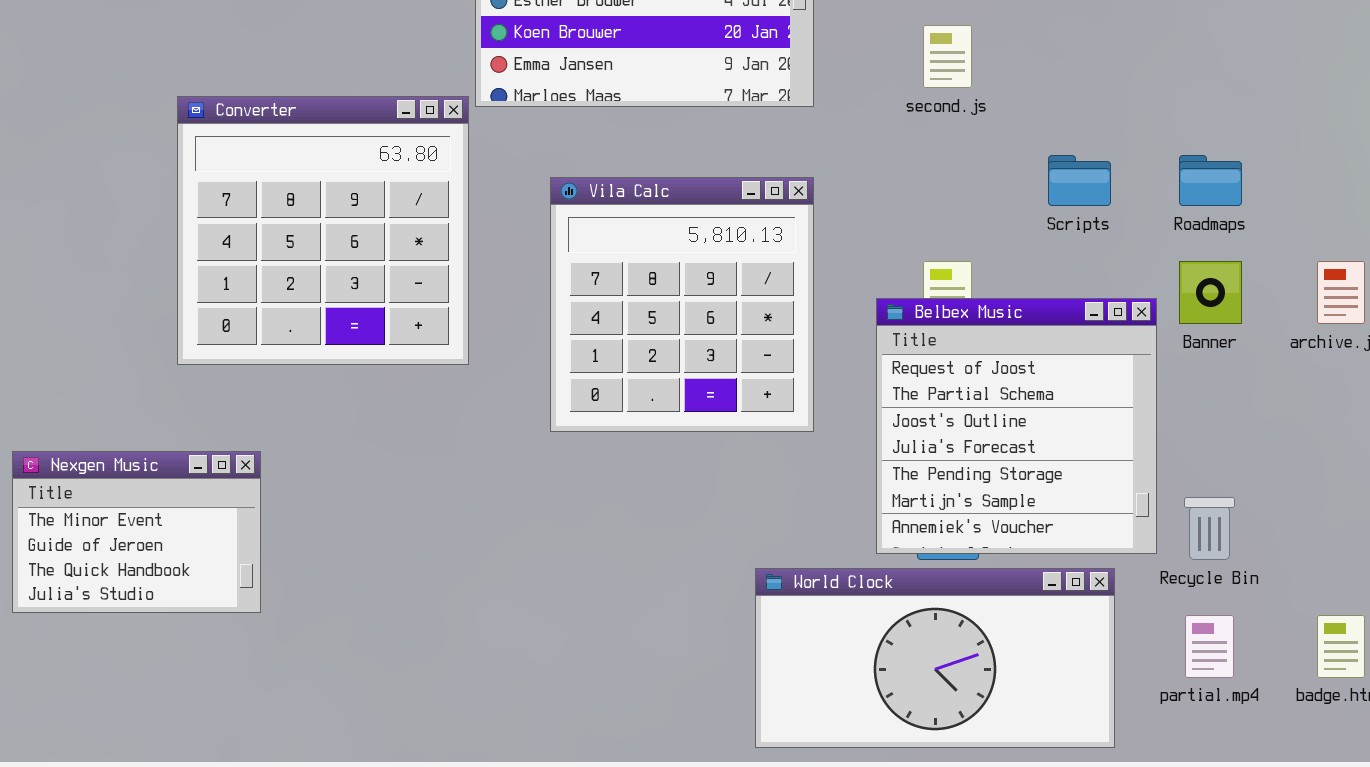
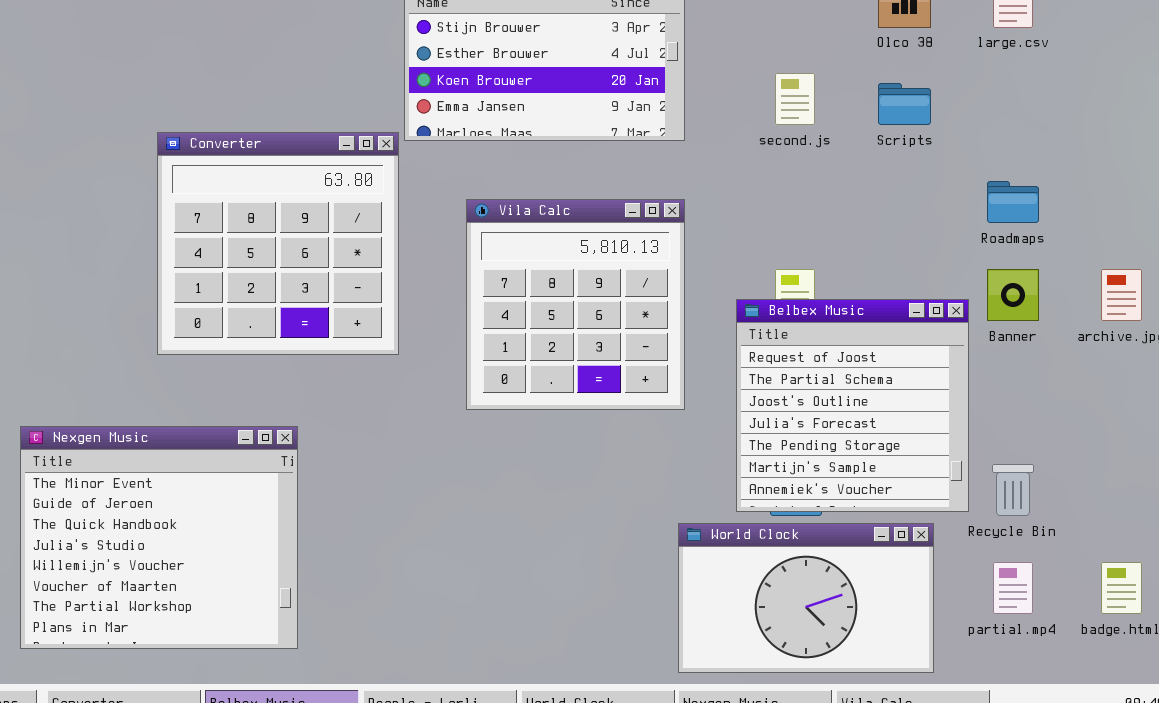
Scripts: [1048,155,1111,206] -> [878,83,931,125], moved
Nexgen Music: [12,451,261,613] -> [20,426,298,649], resized
World Clock: [755,568,1115,748] -> [678,523,934,673], resized

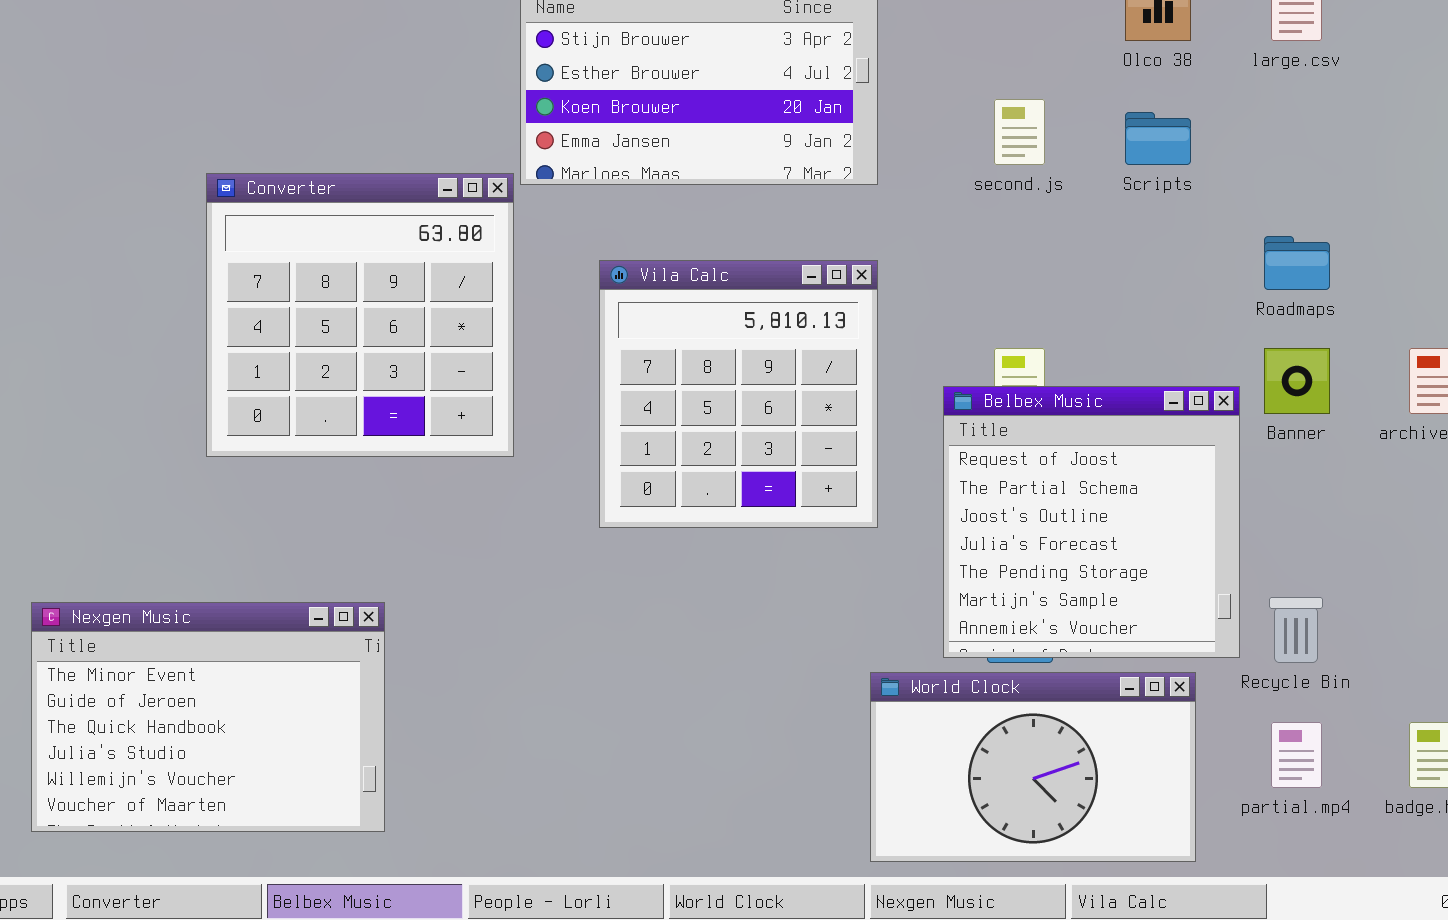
Nexgen Music: [20,426,298,649] -> [31,602,385,832], resized

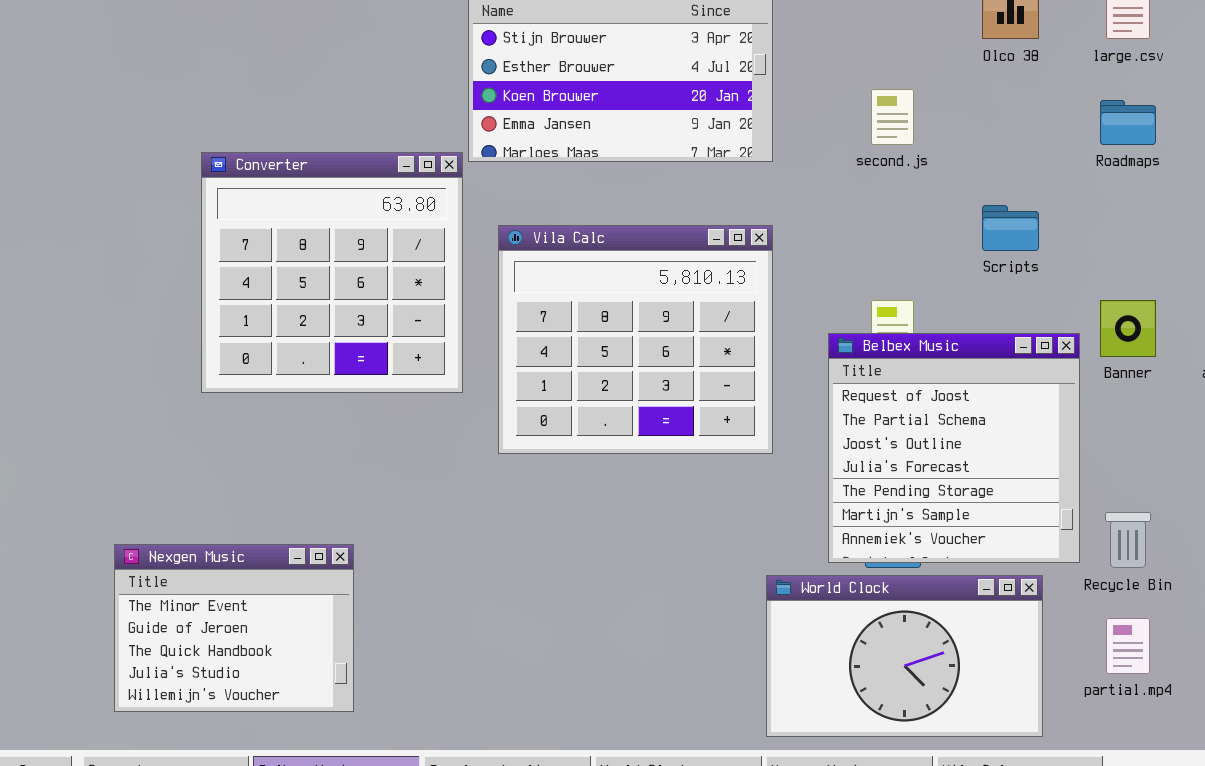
Scripts: [1125,112,1191,165] -> [982,205,1039,251], moved
Roadmaps: [1264,236,1330,290] -> [1100,100,1156,145], moved
Vila Calc: [599,260,878,528] -> [498,225,773,454], resized
Nexgen Music: [31,602,385,832] -> [114,544,354,712], resized

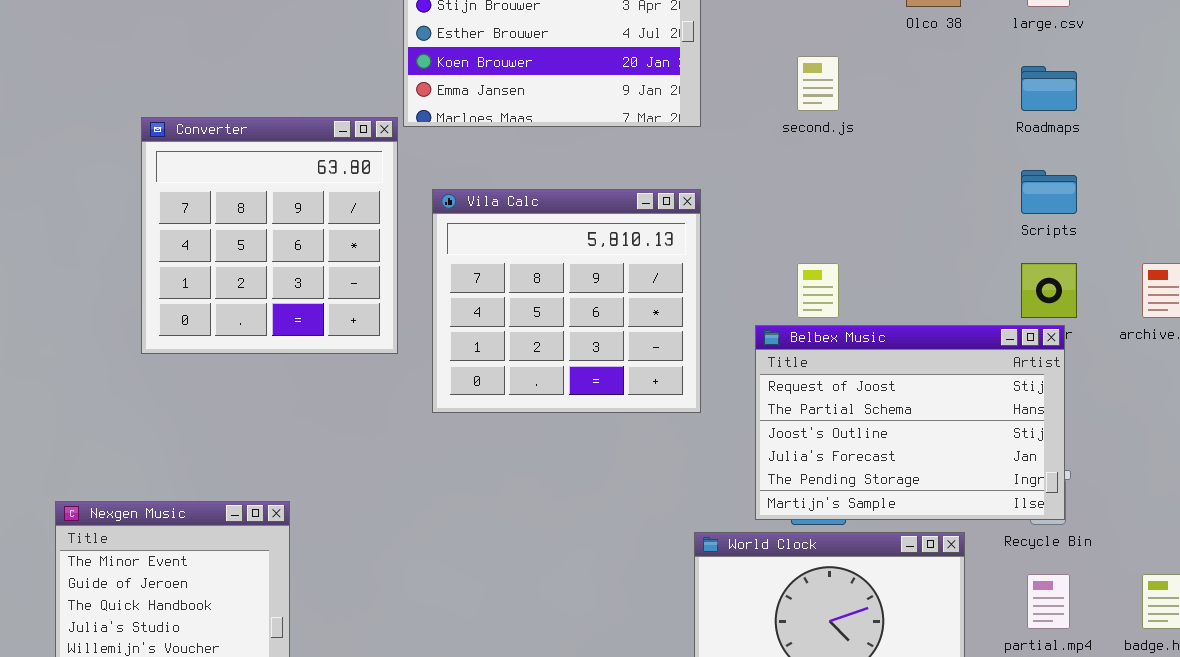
Scripts: [982,205,1039,251] -> [1021,170,1077,214], moved
Belbex Music: [828,333,1080,563] -> [755,325,1065,520], resized

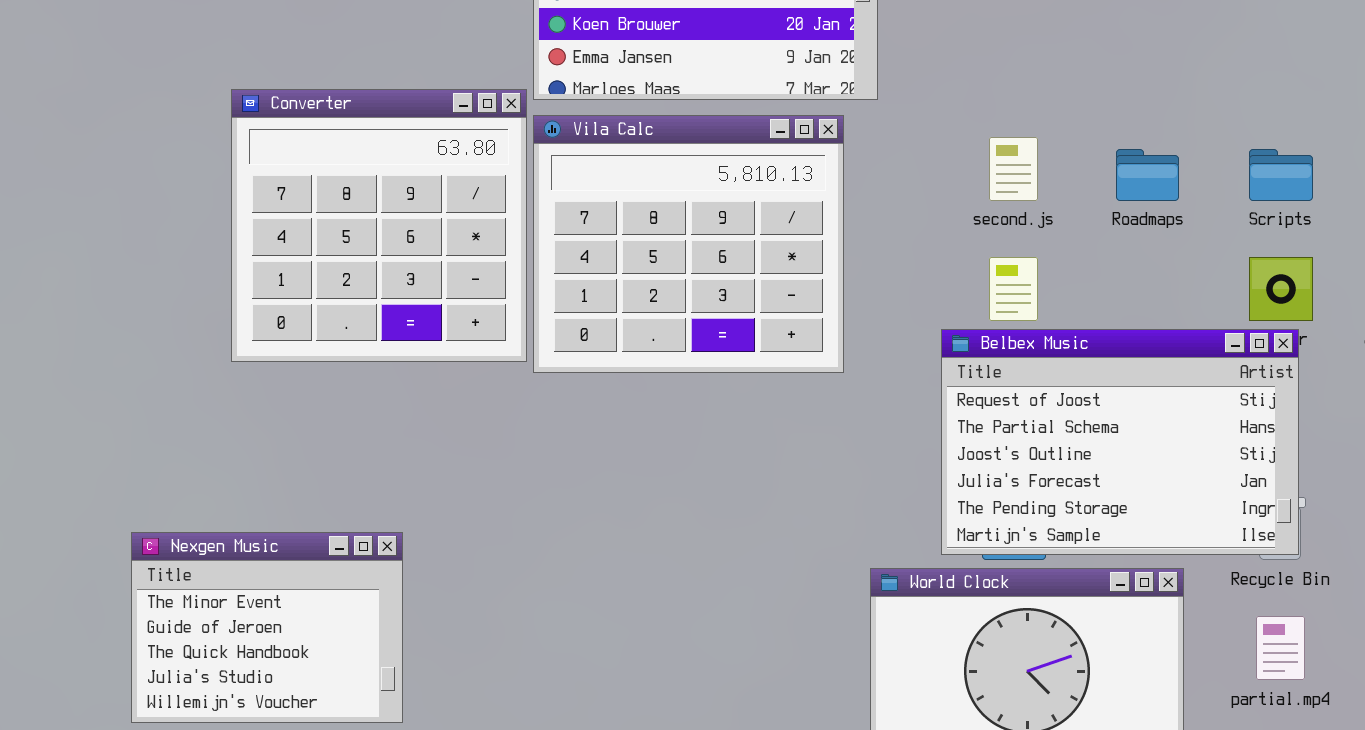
second.js: [797,56,839,111] -> [989,137,1038,201], moved
Roadmaps: [1021,66,1077,111] -> [1116,149,1179,201], moved
Vila Calc: [432,189,701,413] -> [533,115,844,373], moved

